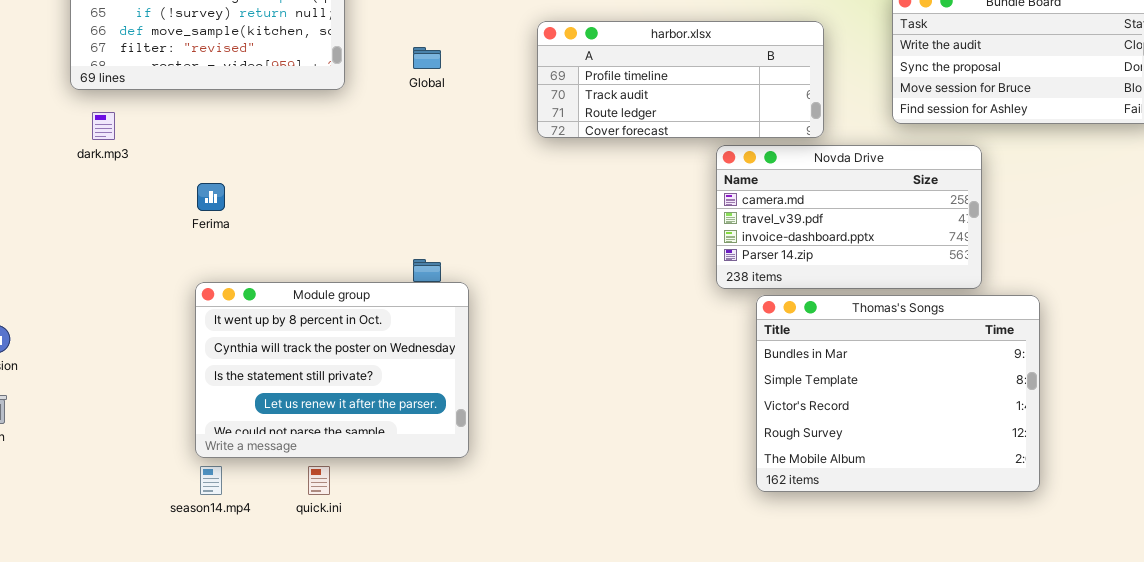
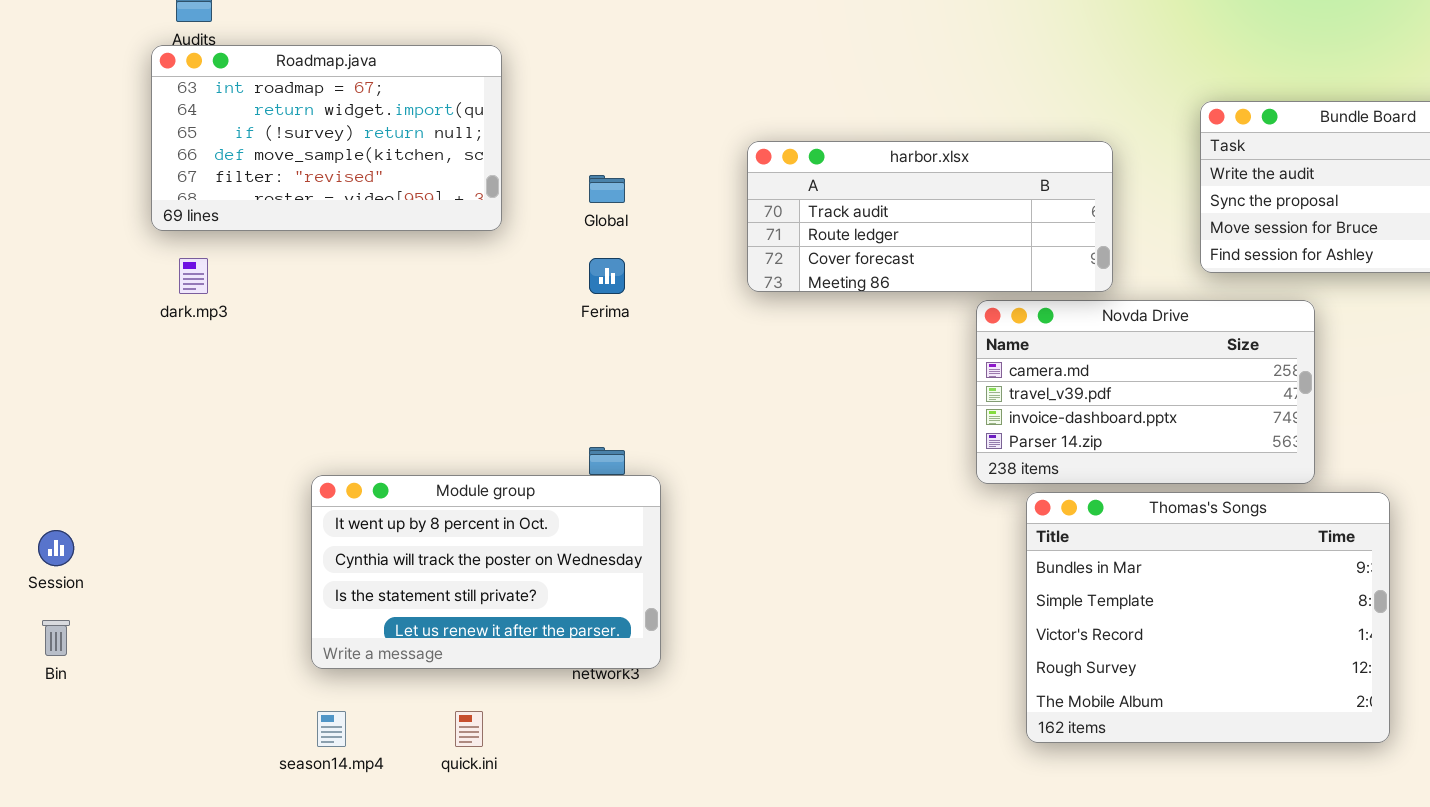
harbor.xlsx: [537,21,824,138] -> [747,141,1113,292], scrolled down 1 row
Ferima: [197,183,225,211] -> [589,258,625,294], moved
Module group: [195,282,469,458] -> [311,475,661,669], resized

